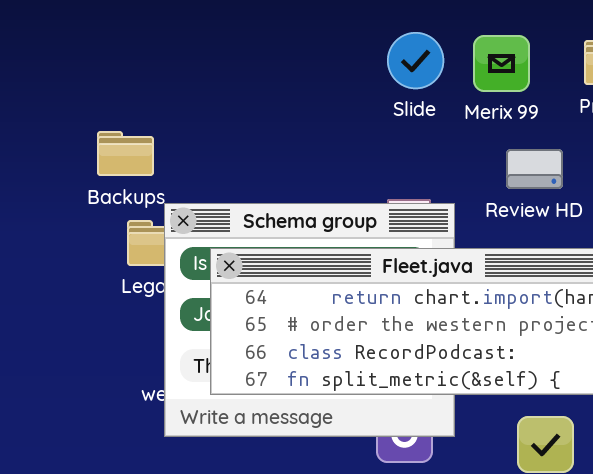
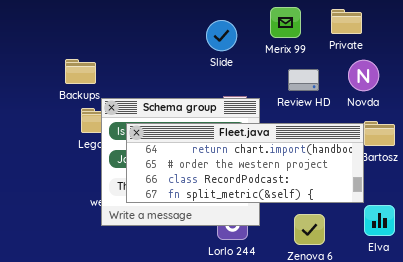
Slide: [387,32,444,89] -> [206,20,237,51], moved

